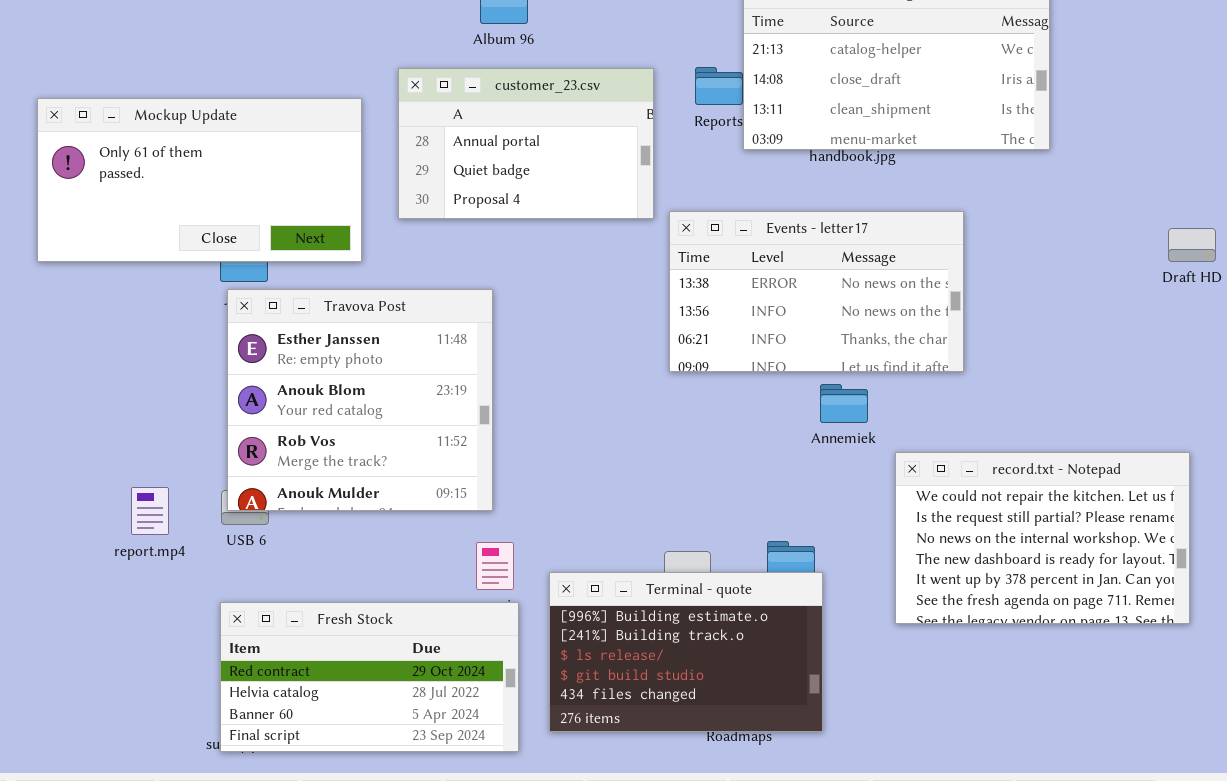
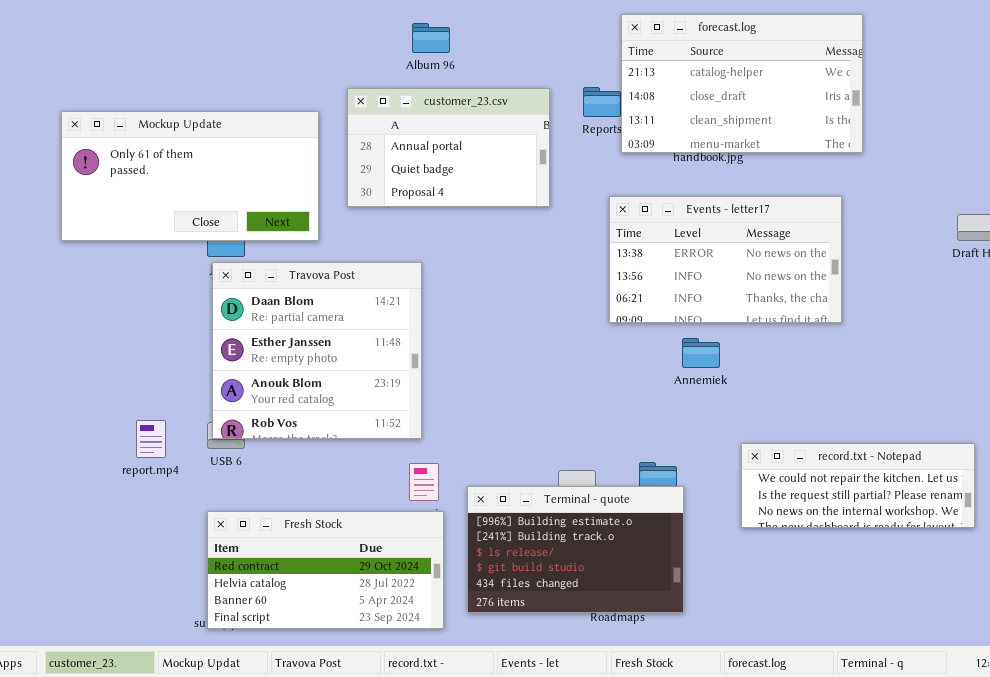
Events - letter17: [669,211,964,372] -> [609,196,842,323], moved
Travova Post: [227,289,493,511] -> [212,262,422,439], scrolled up 1 row
record.txt - Notepad: [895,452,1190,624] -> [741,443,975,528], resized

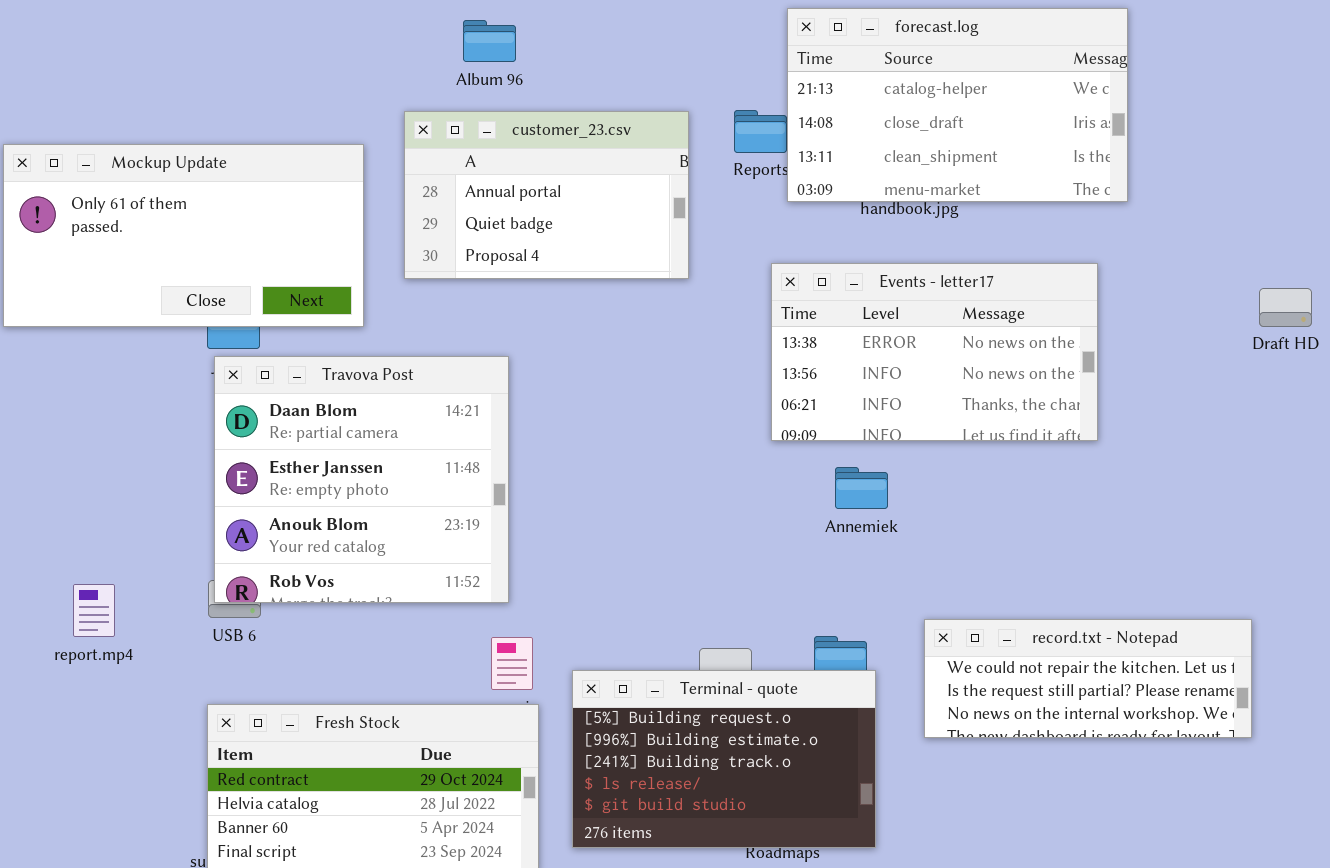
Album 96: [412,23,450,53] -> [463,20,516,62], moved
Annemiek: [682,338,720,368] -> [835,467,888,509], moved
report.mp4: [136,420,166,458] -> [73,584,115,637], moved
record.txt - Notepad: [741,443,975,528] -> [924,619,1252,738], moved
Terminal - quote: [467,486,684,613] -> [572,670,876,848], scrolled up 1 row

